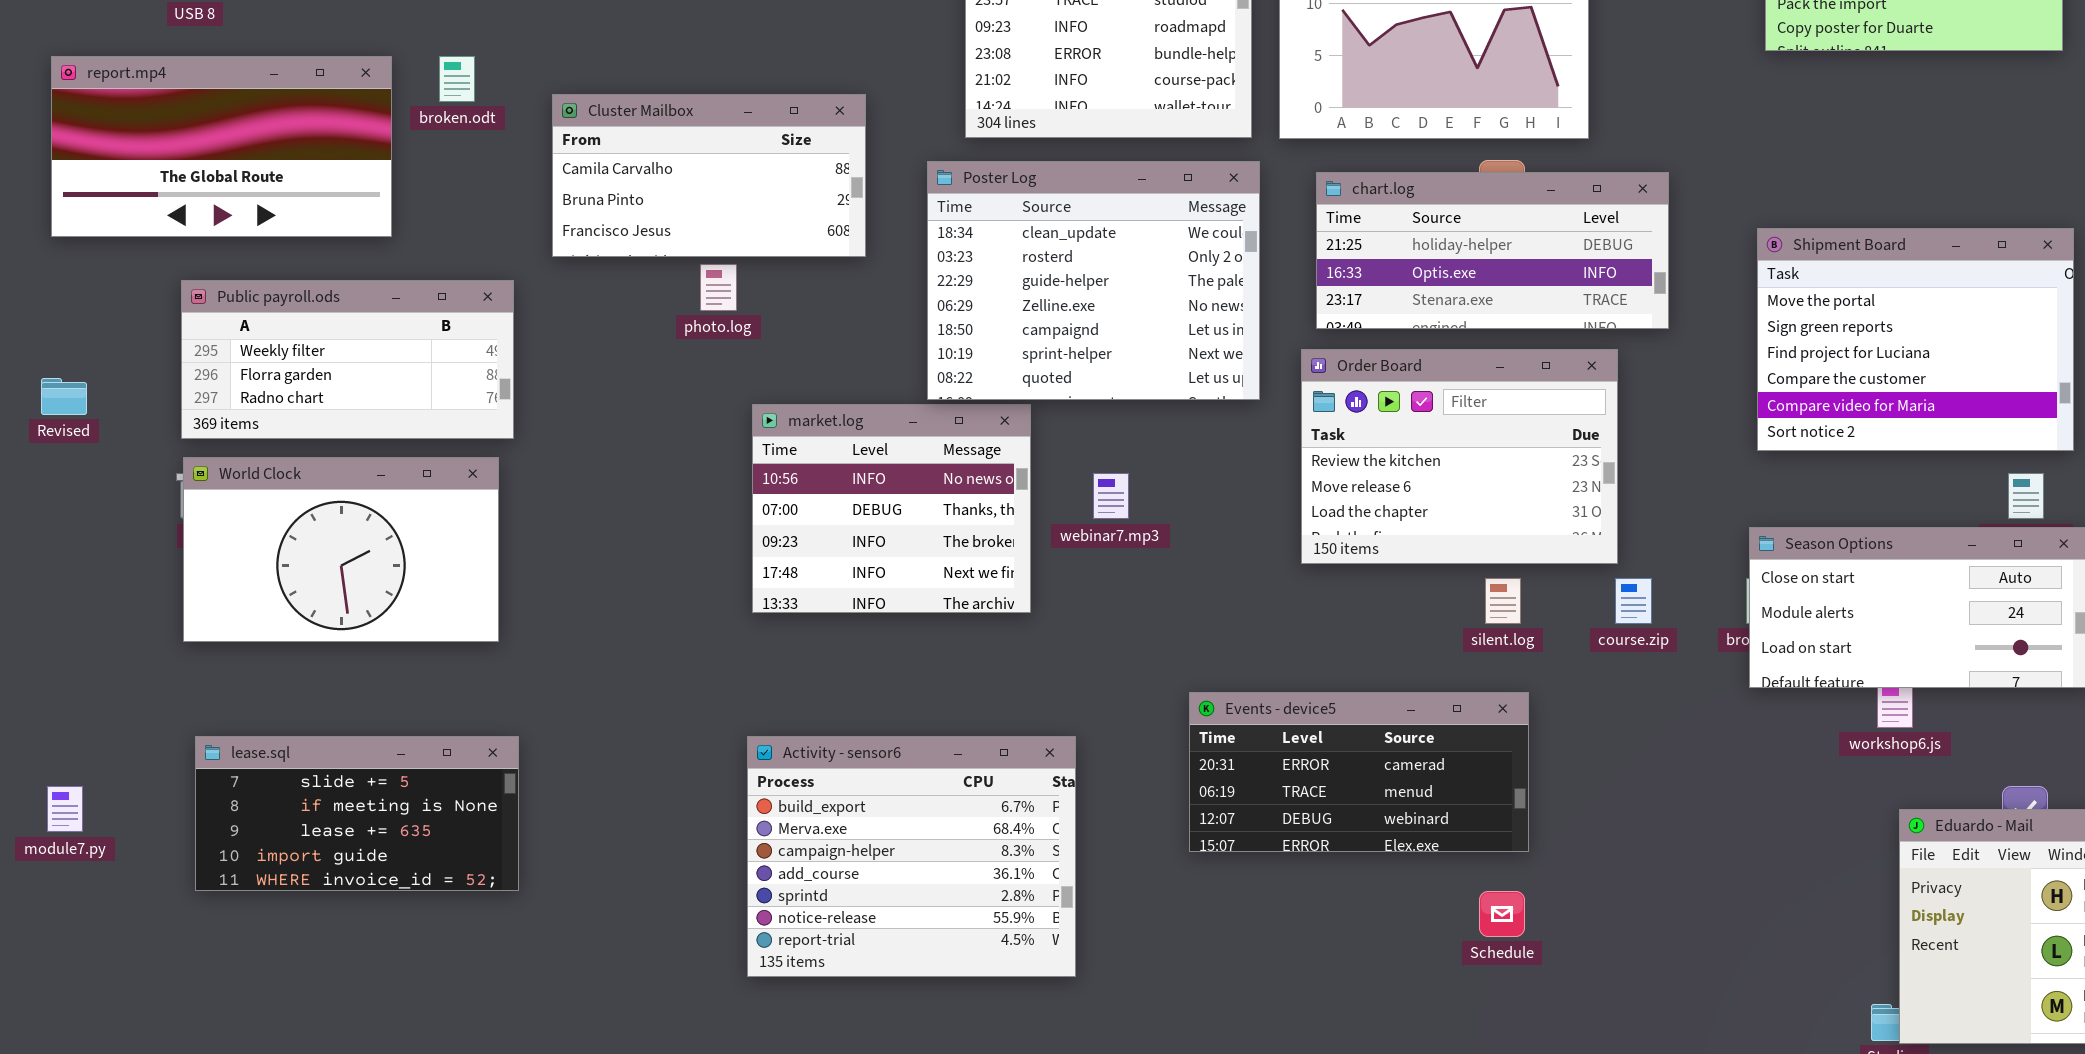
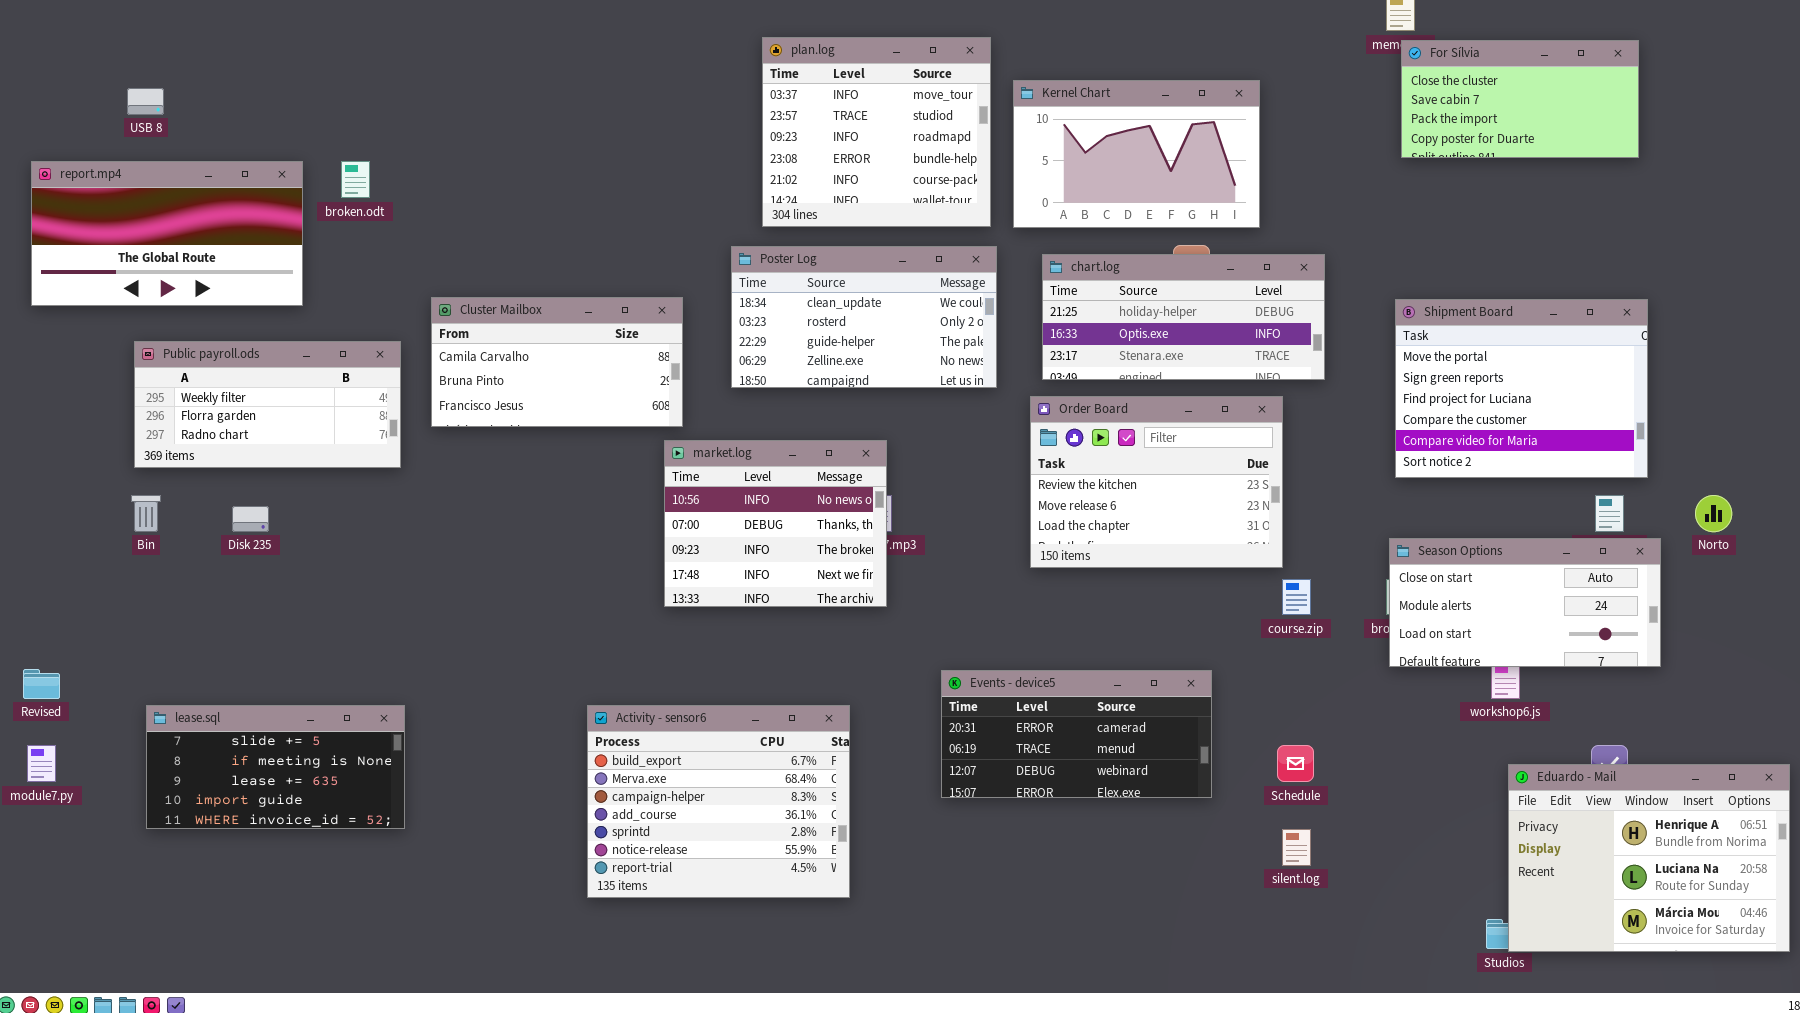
Cluster Mailbox: [552,94,866,257] -> [431,297,683,427], moved
Poster Log: [927,161,1260,400] -> [731,246,997,388], resized
Revised: [41,378,87,415] -> [23,669,60,699], moved
market.log: [752,404,1031,613] -> [664,440,887,607], moved
World Clock: [183,457,499,642] -> none, closed
silent.log: [1485,578,1521,624] -> [1282,829,1311,866], moved
Schedule: [1479,891,1525,937] -> [1277,745,1314,782], moved

